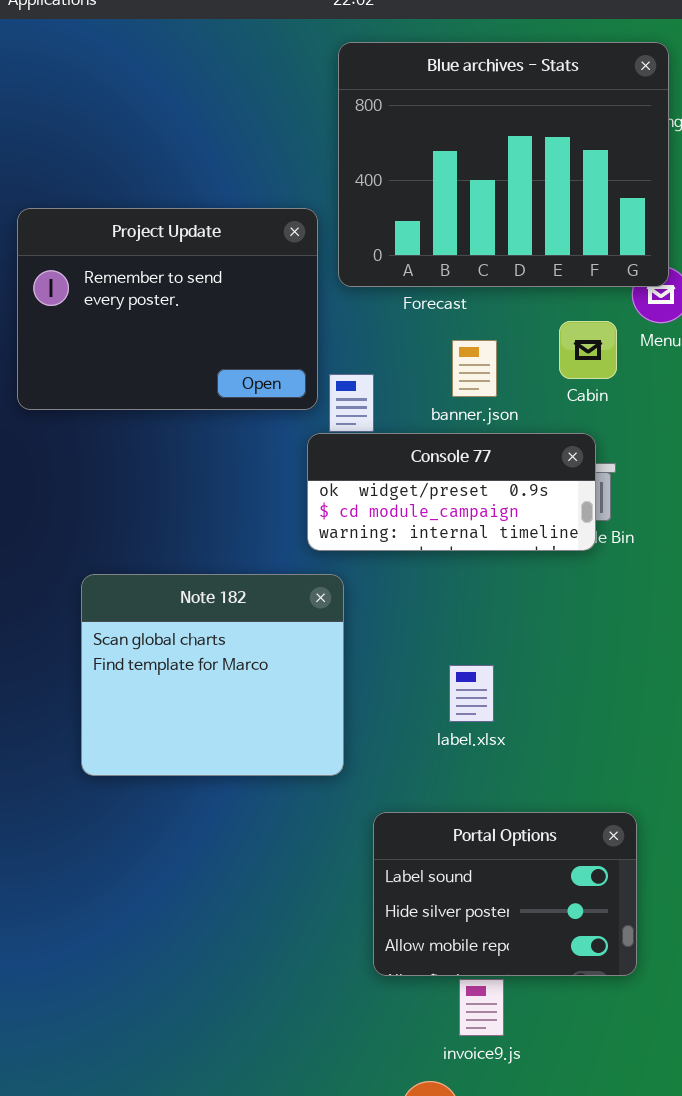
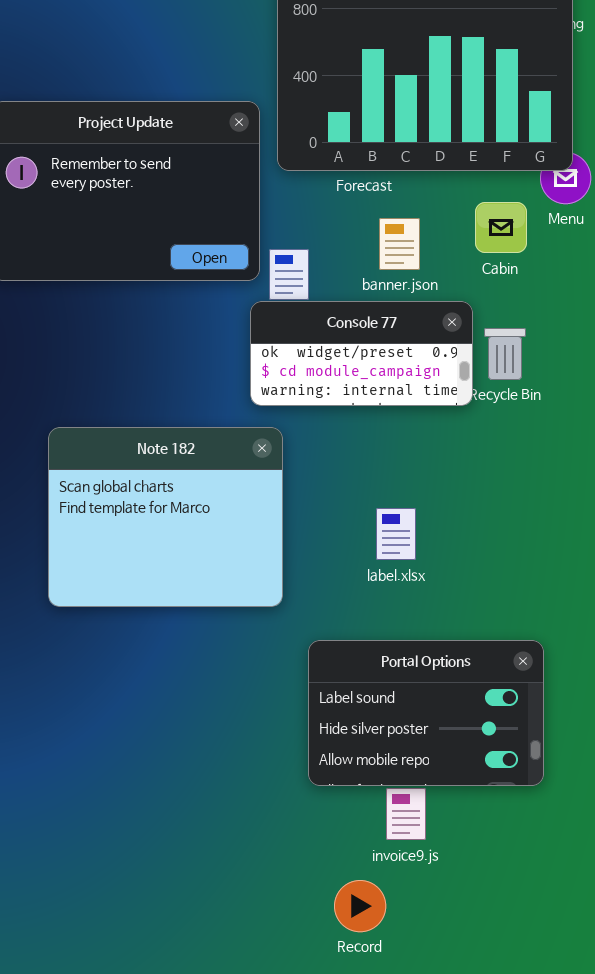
Console 77: [307,433,596,551] -> [250,301,473,406], resized

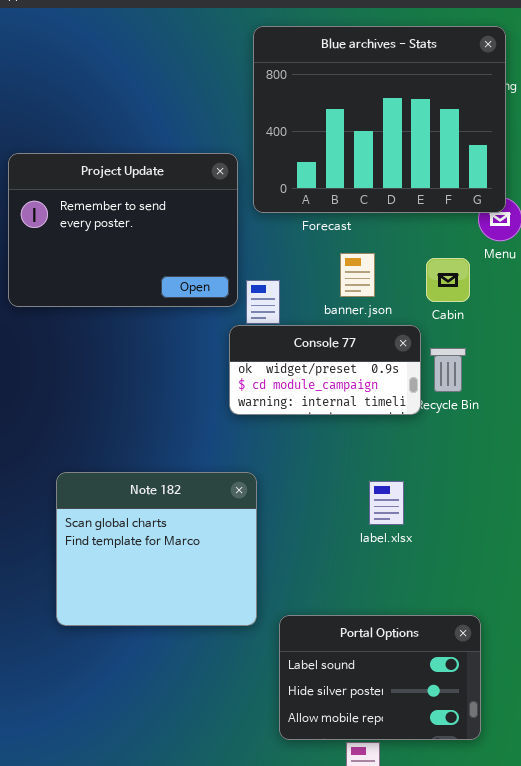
Cabin: [475,202,527,253] -> [426,258,470,302], moved
Note 182: [48,427,283,607] -> [56,472,257,626], moved
label.xlsx: [376,508,416,560] -> [369,481,404,525], moved

